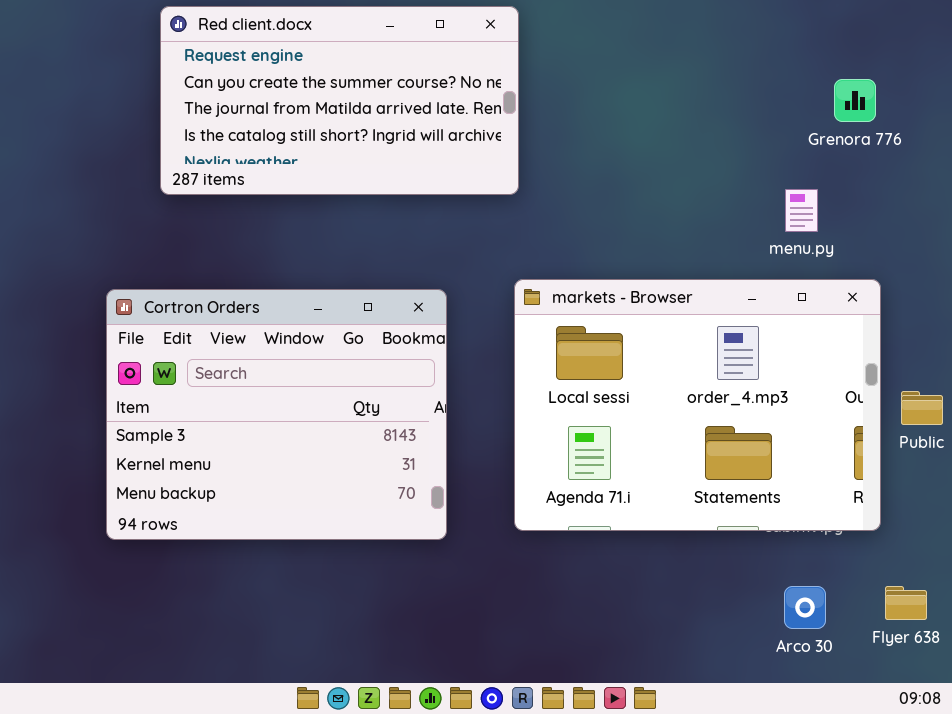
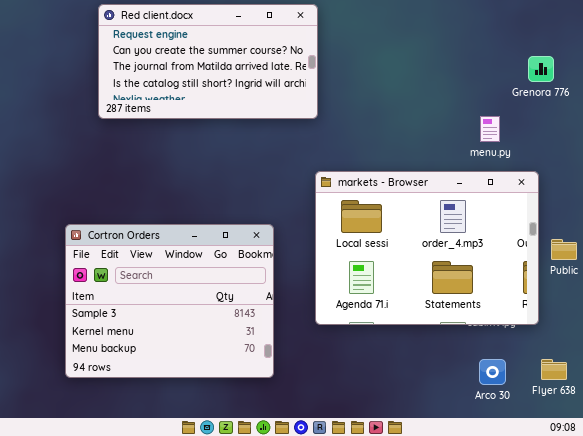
Grenora 776: [834,79,876,122] -> [528,56,554,82], moved
Cortron Orders: [106,289,447,540] -> [65,224,274,378], moved

